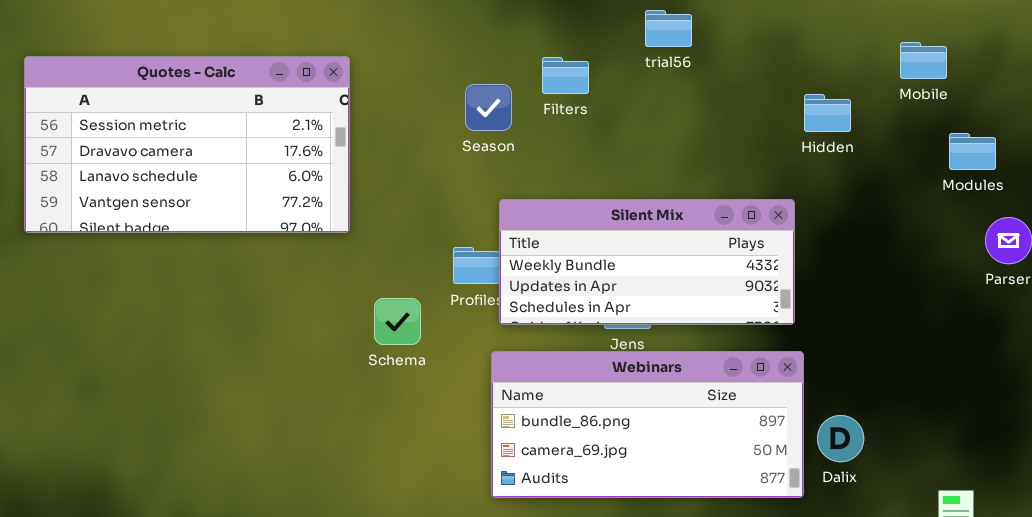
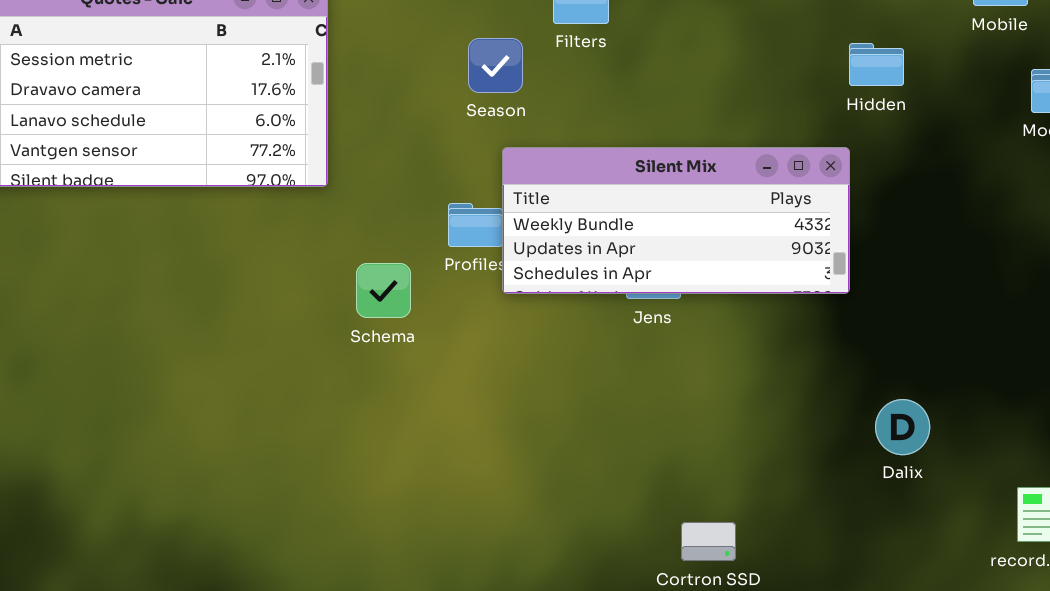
Season: [465,84,512,131] -> [468,38,523,93], moved
Hidden: [804,94,851,132] -> [849,43,904,86], moved
Webinars: [491,351,804,498] -> none, closed

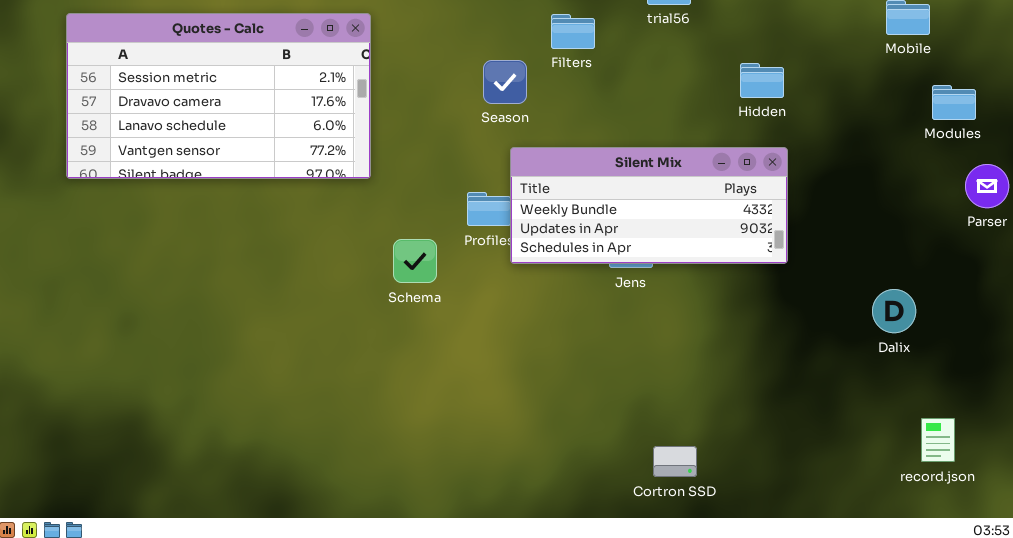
Hidden: [849,43,904,86] -> [740,63,784,98], moved
Dalix: [875,399,930,455] -> [872,289,916,333], moved

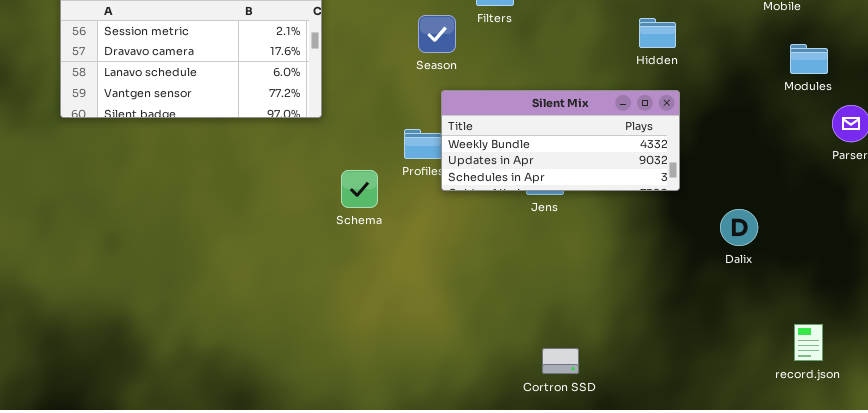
Modules: [932,85,976,120] -> [790,44,828,74], moved
Dalix: [872,289,916,333] -> [720,209,758,246], moved
Cortron SSD: [653,446,697,477] -> [542,348,579,374], moved

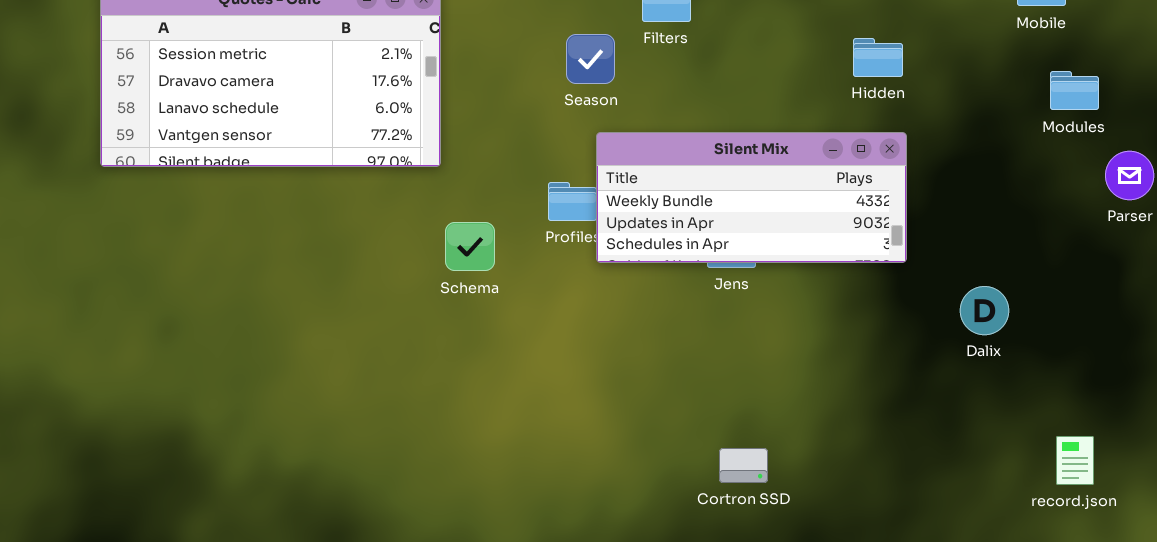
Schema: [341,170,378,208] -> [445,222,495,271], moved
Cortron SSD: [542,348,579,374] -> [719,448,768,483], moved

